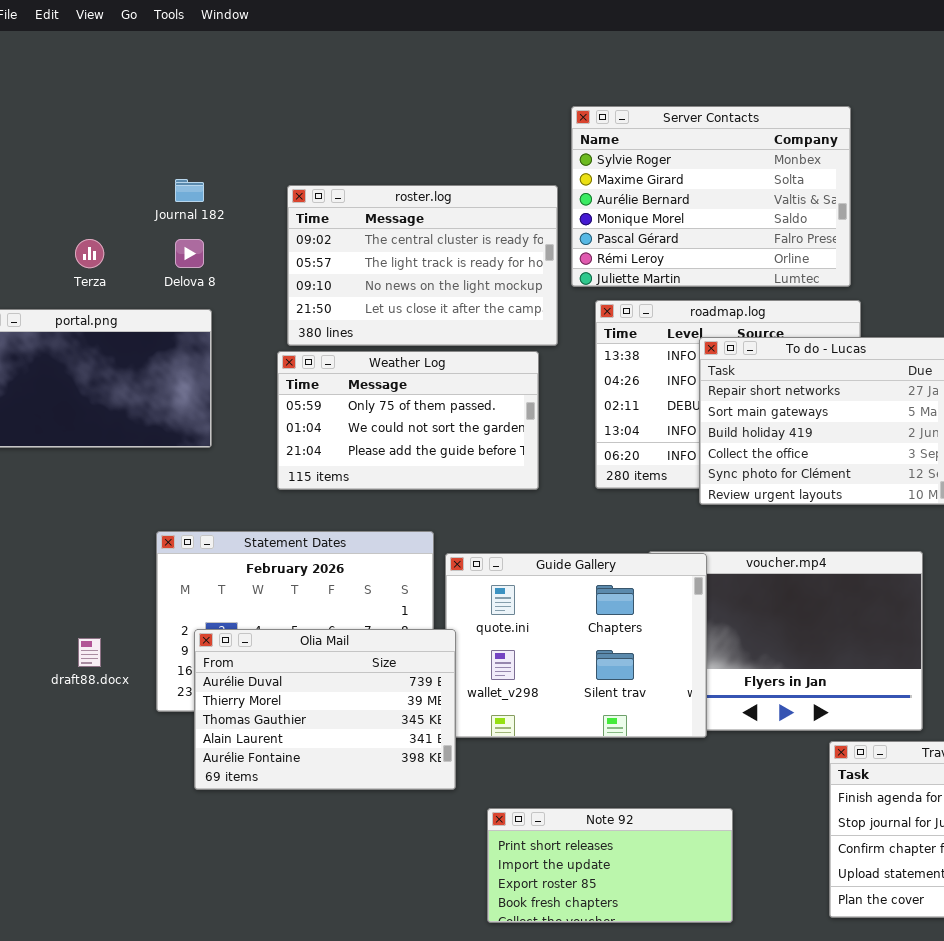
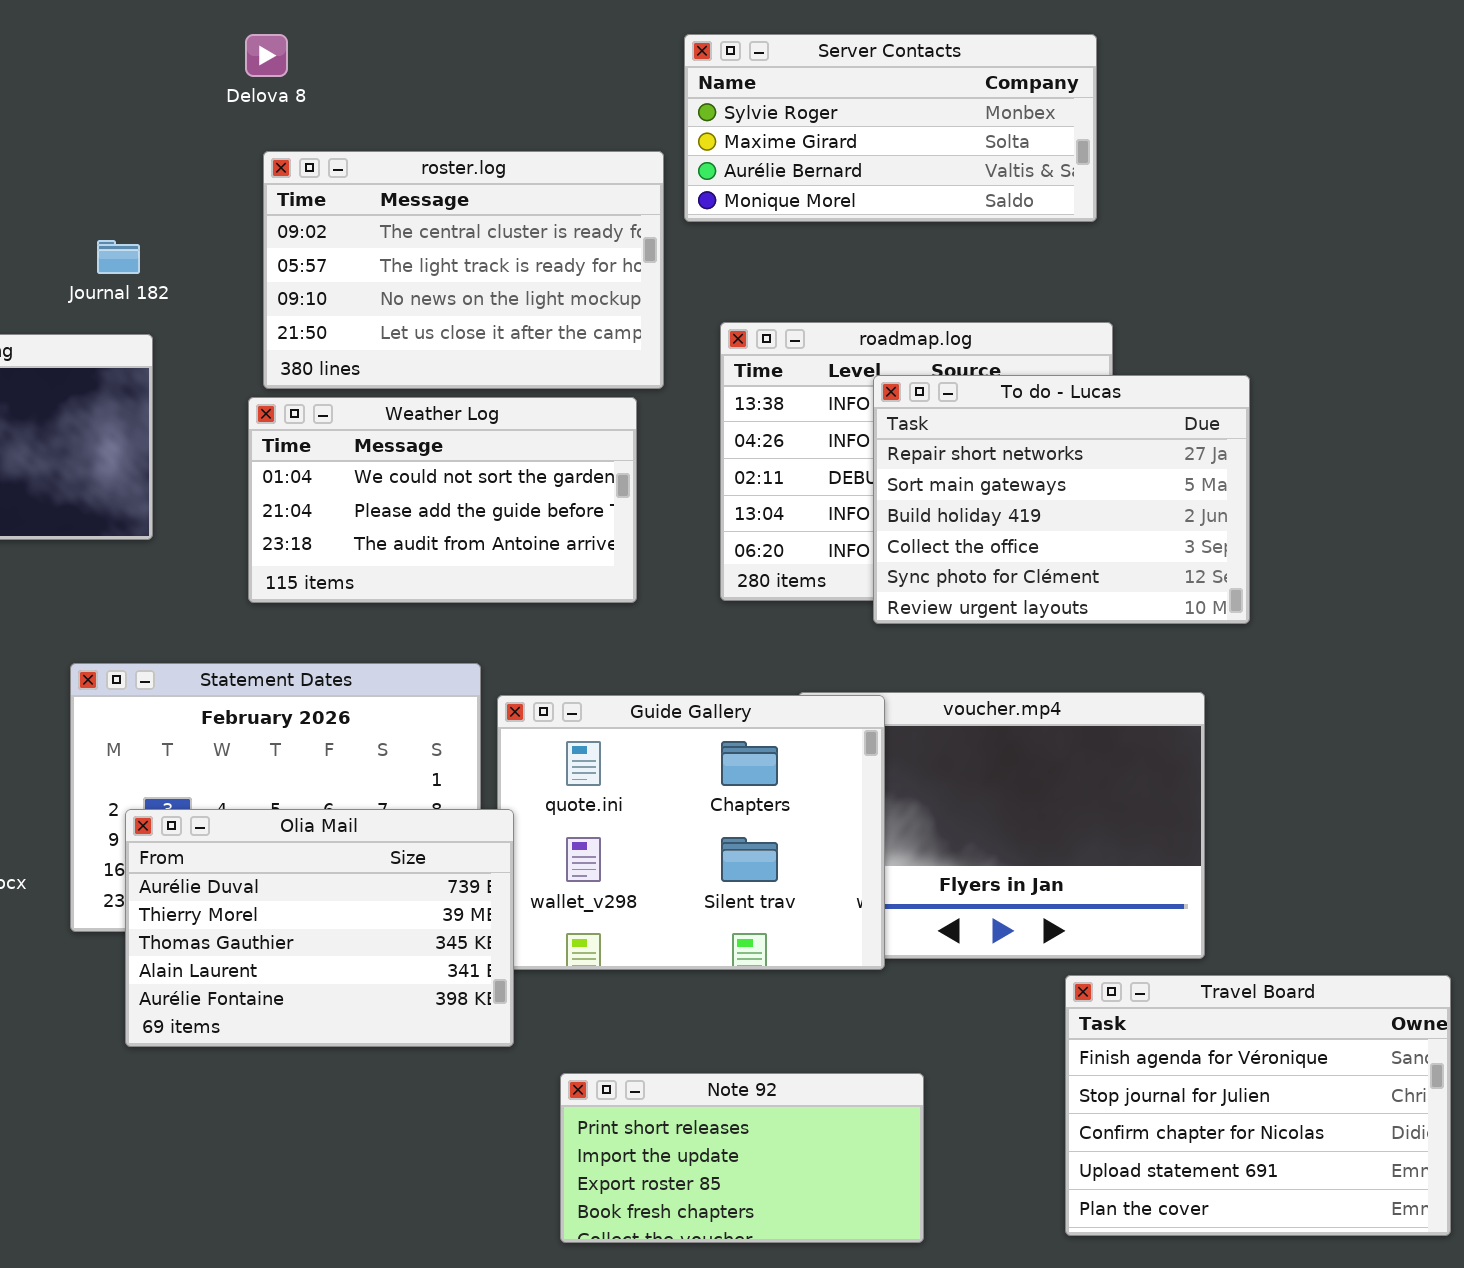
Server Contacts: [571,106,851,287] -> [684,34,1097,222], resized
Journal 182: [175,179,204,202] -> [97,240,140,274], moved
Delova 8: [175,239,204,268] -> [245,34,288,77], moved
Weather Log: [277,351,539,490] -> [248,397,637,603], scrolled down 1 row

